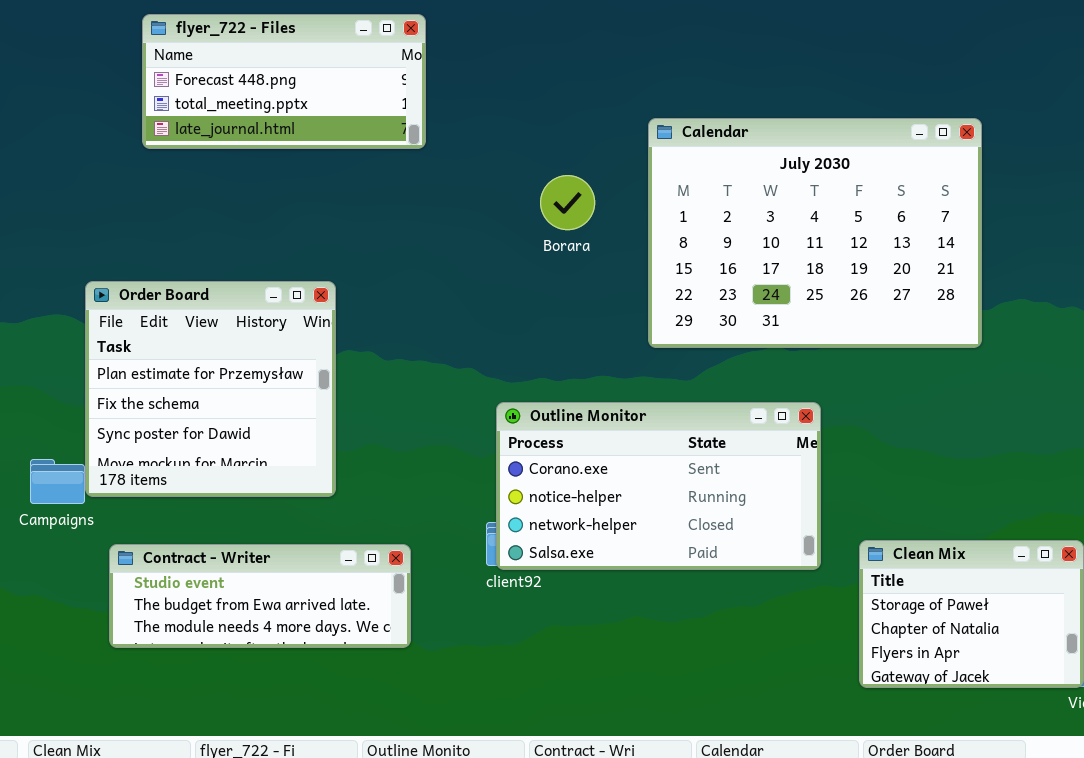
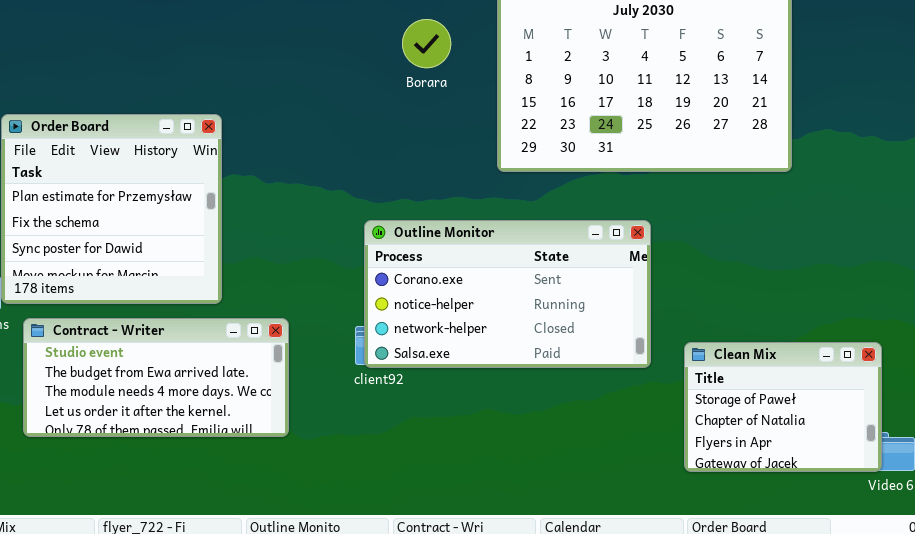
Contract - Writer: [109,544,411,648] -> [23,318,289,437], resized

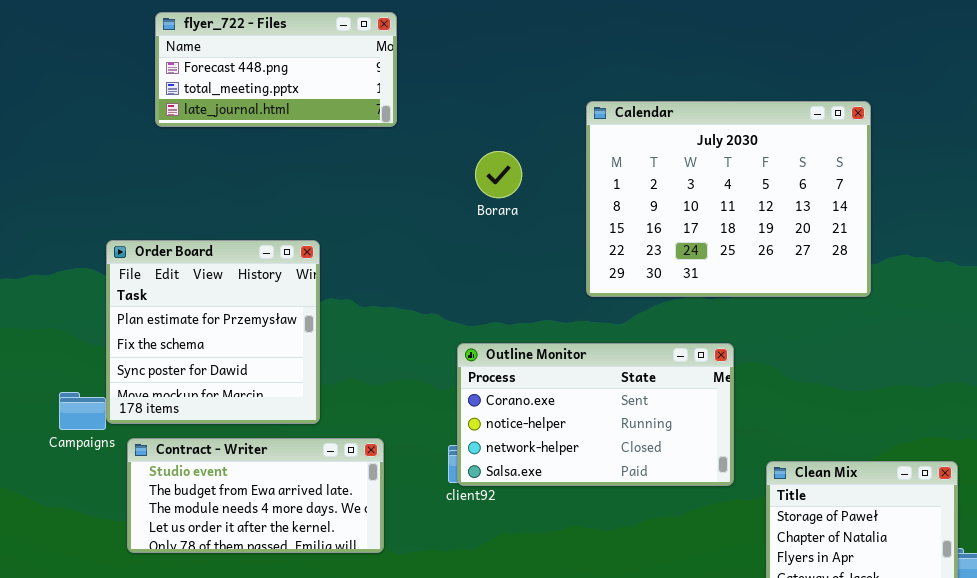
Borara: [402,19,451,68] -> [475,151,522,198], moved

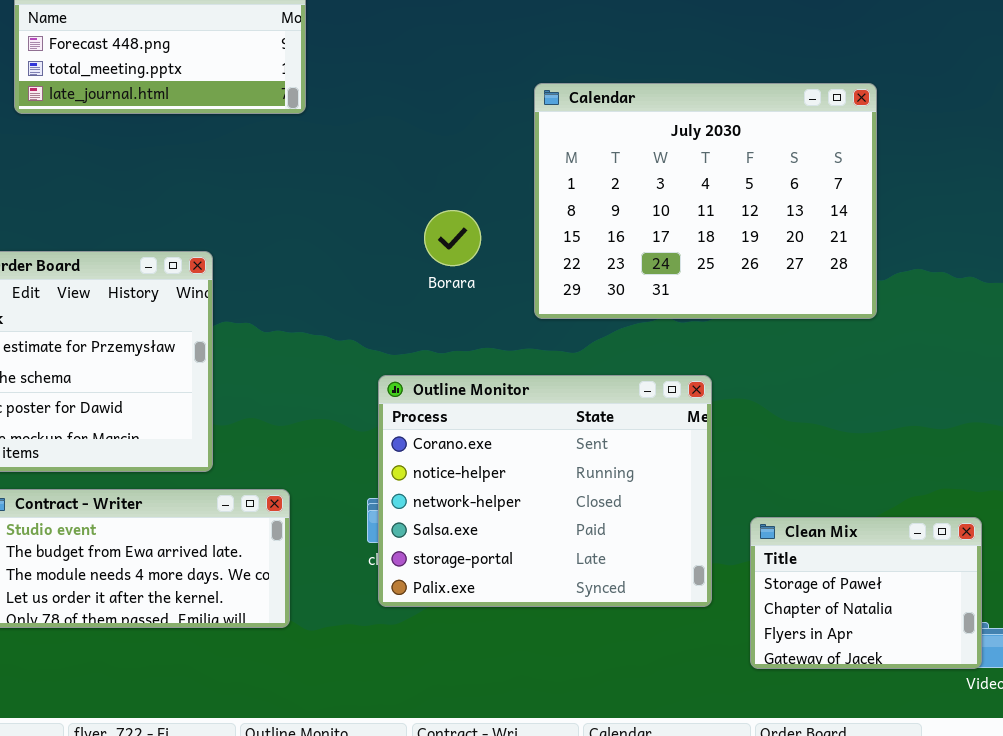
Borara: [475,151,522,198] -> [424,210,481,266], moved
Outline Monitor: [457,343,734,486] -> [378,375,712,607], resized

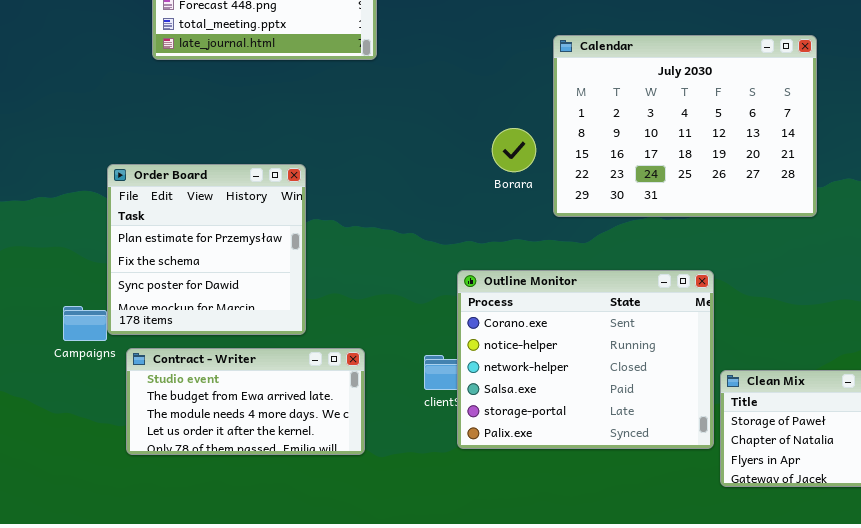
Borara: [424,210,481,266] -> [492,128,536,172], moved
Outline Monitor: [378,375,712,607] -> [457,270,714,449], moved

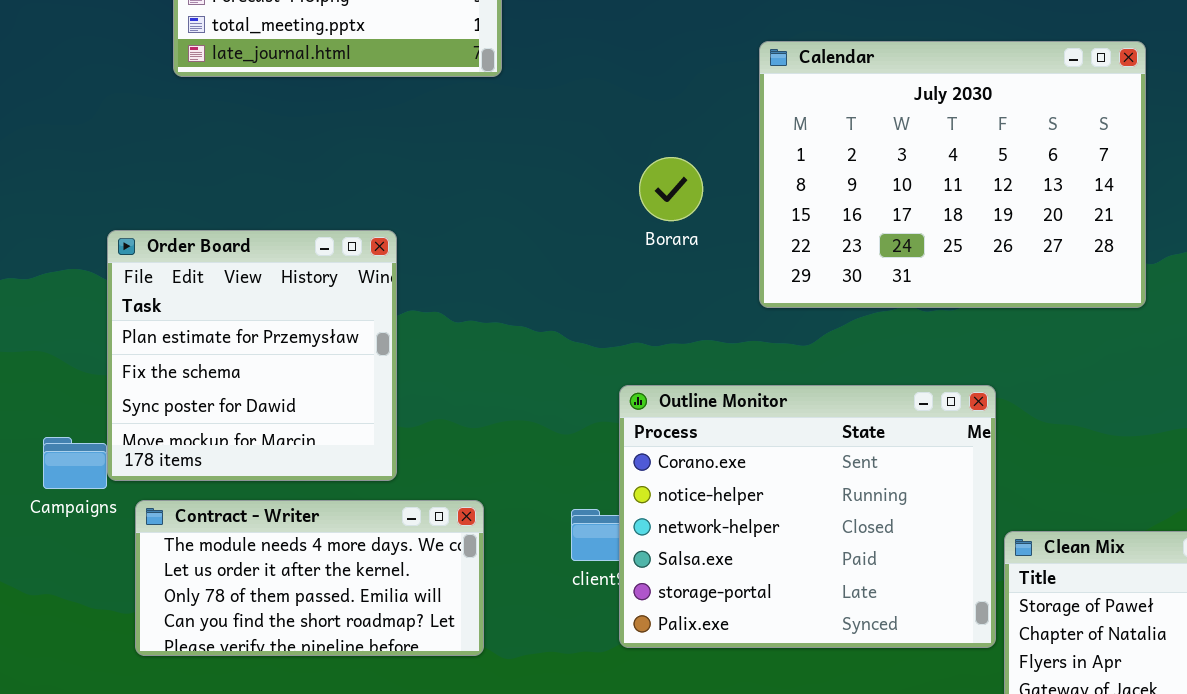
Borara: [492,128,536,172] -> [639,157,703,221], moved
Contract - Writer: [126,348,365,455] -> [135,500,484,656], scrolled down 2 rows

